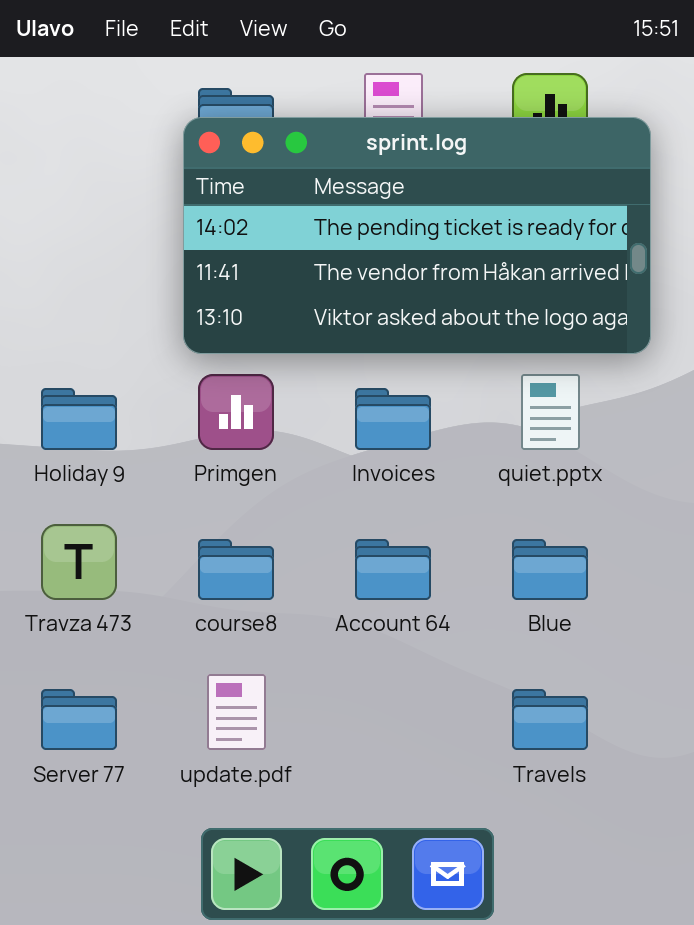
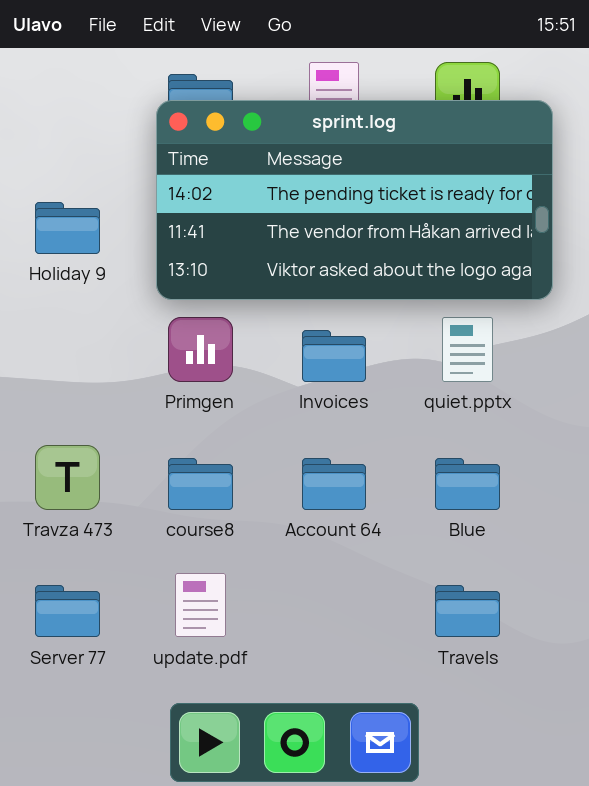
Holiday 9: [41,388,117,450] -> [35,202,100,254], moved

